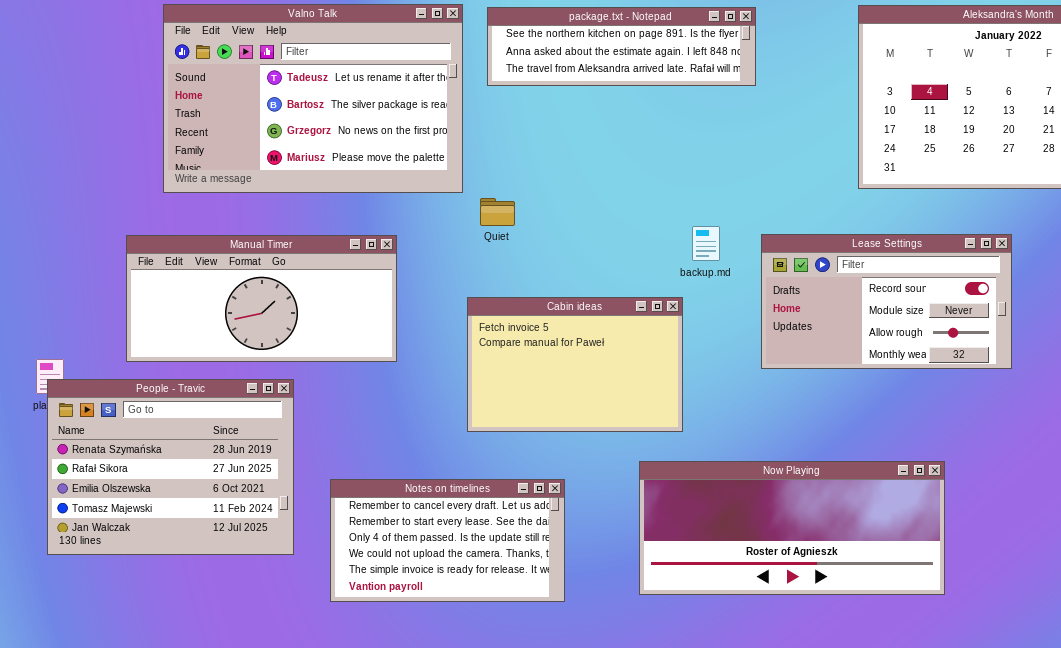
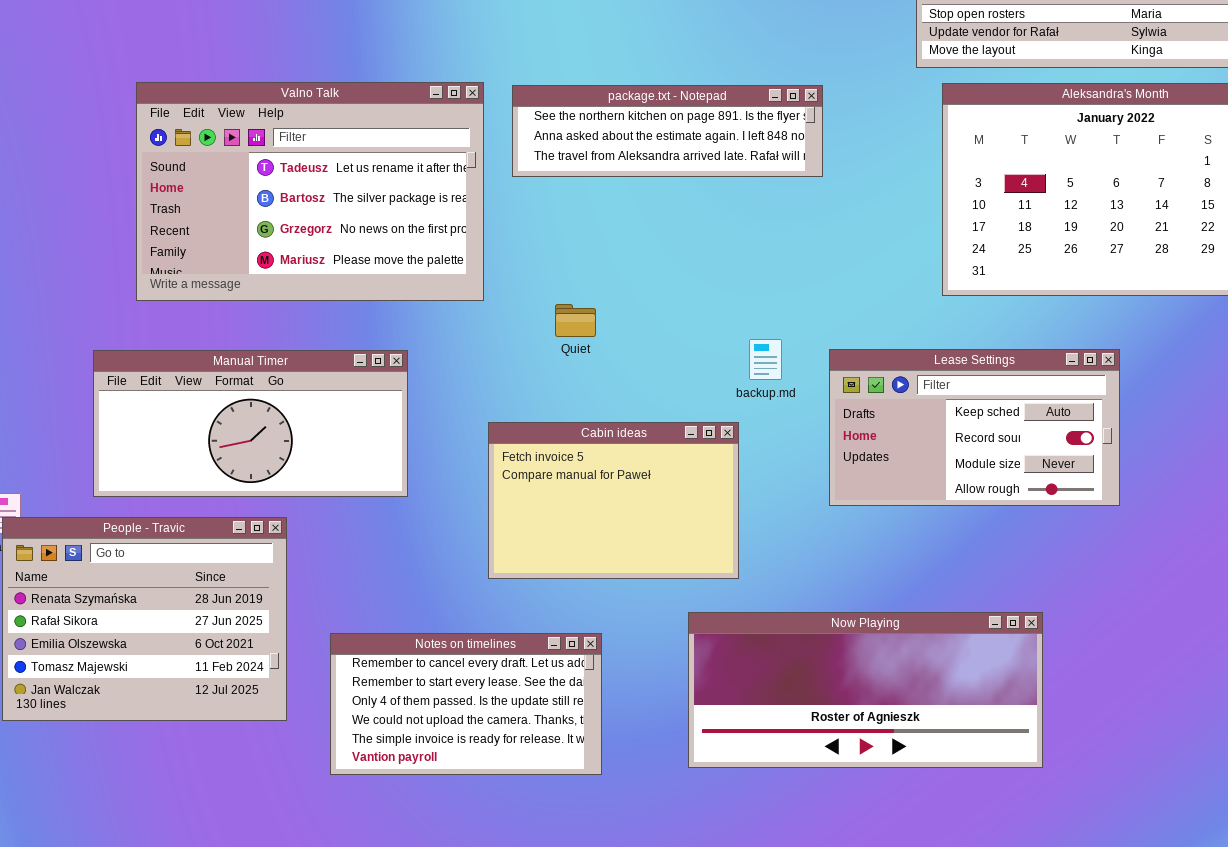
Quiet: [480,198,515,226] -> [555,304,596,337], moved
Lease Settings: [761,234,1012,369] -> [829,349,1120,506], scrolled up 1 row

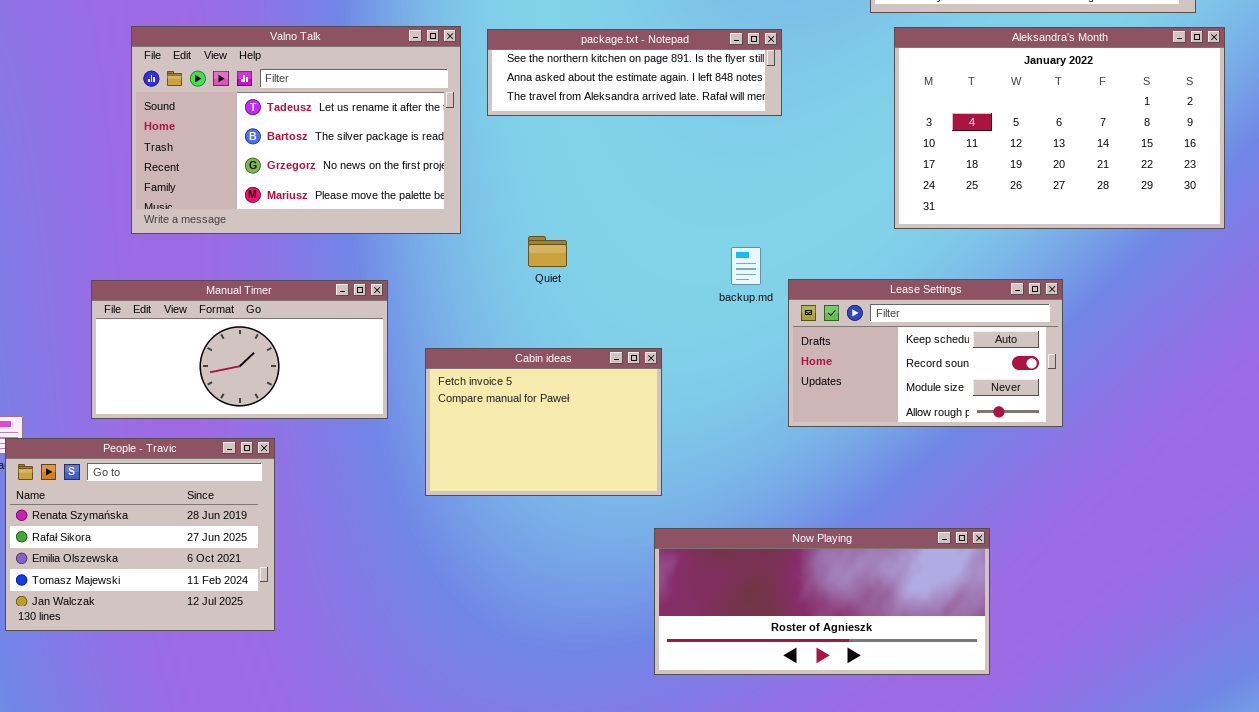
backup.md: [749,339,782,380] -> [731,247,761,285], moved
Cabin ideas: [488,422,739,579] -> [425,348,662,496], moved
Notes on timelines: [330,633,602,775] -> none, closed

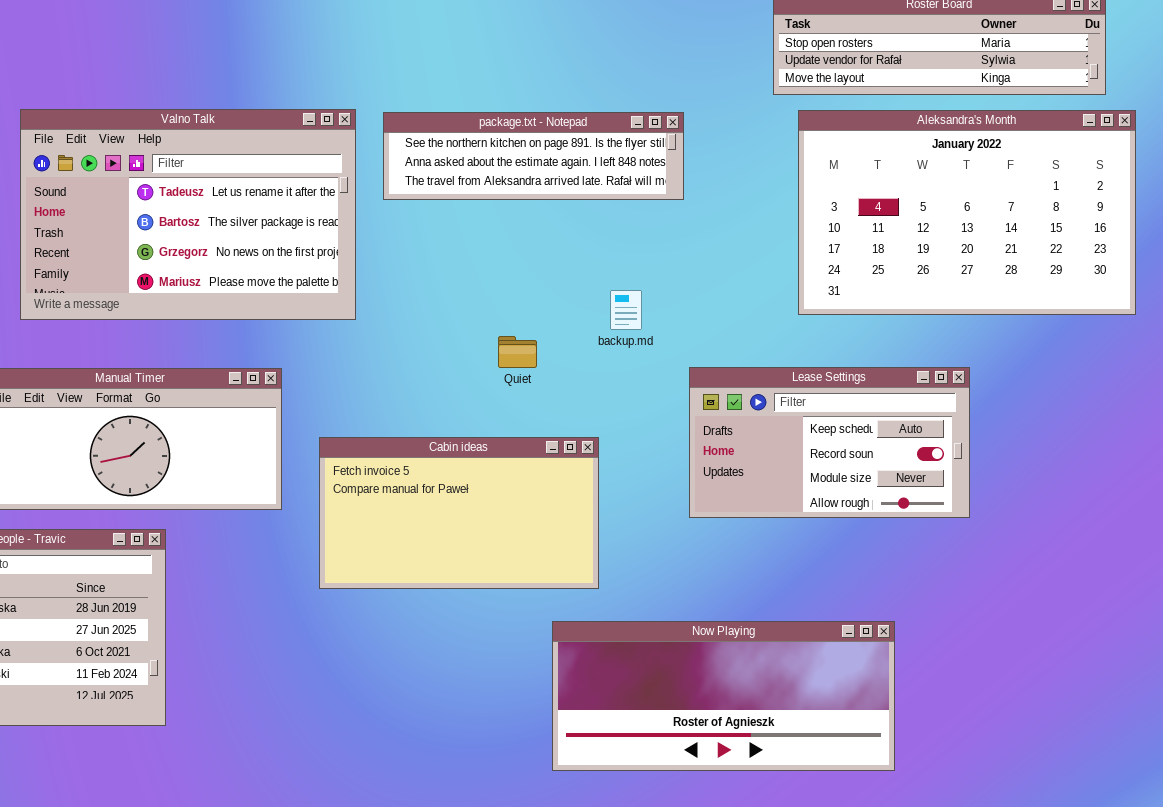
Quiet: [528,236,567,267] -> [498,336,537,368], moved
backup.md: [731,247,761,285] -> [610,290,642,330], moved
Cabin ideas: [425,348,662,496] -> [319,437,599,589], resized

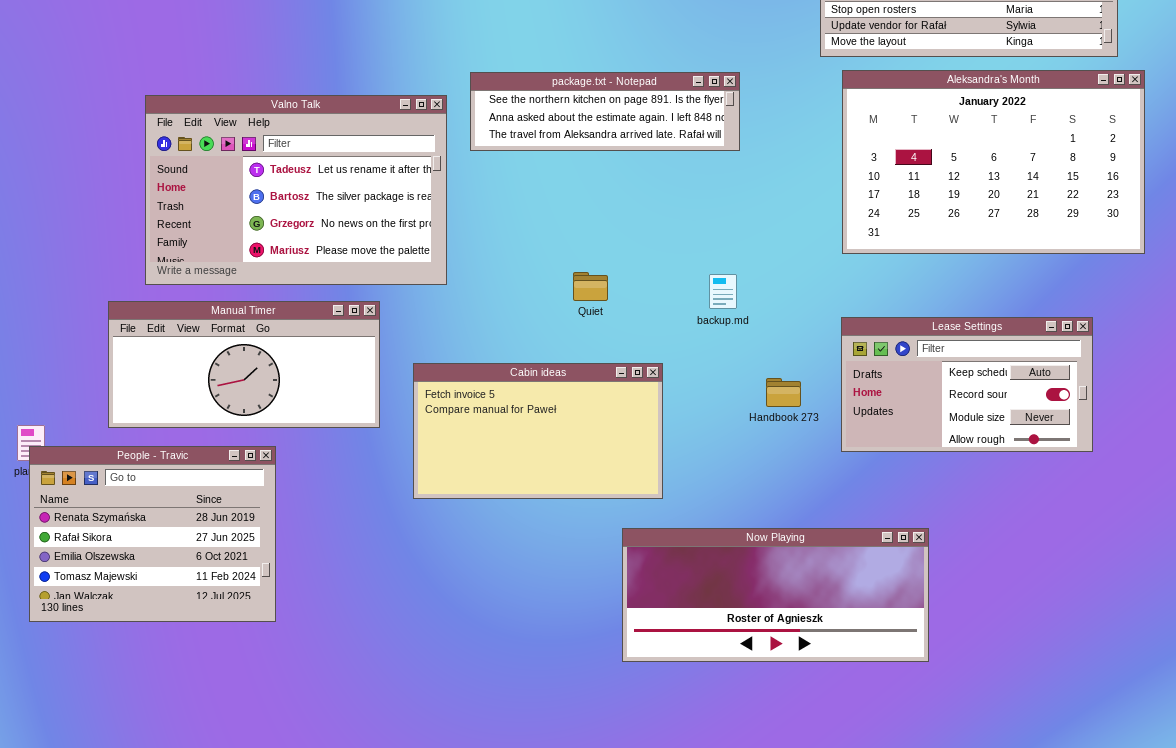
Valno Talk: [20,109,356,320] -> [145,95,447,285], moved
backup.md: [610,290,642,330] -> [709,274,737,309], moved
Lease Settings: [689,367,970,518] -> [841,317,1093,452], moved

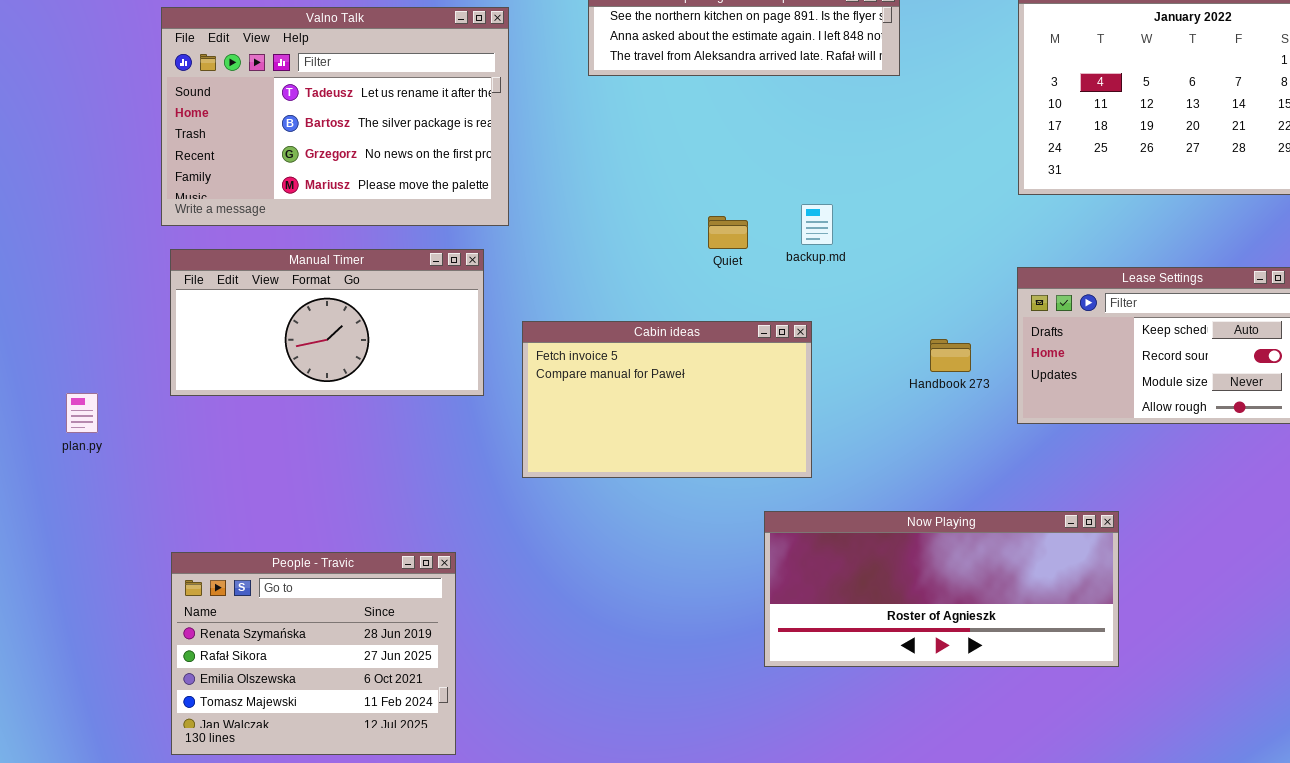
Valno Talk: [145,95,447,285] -> [161,7,509,226], moved
backup.md: [709,274,737,309] -> [801,204,833,245], moved
People - Travic: [29,446,276,622] -> [171,552,456,755], moved

